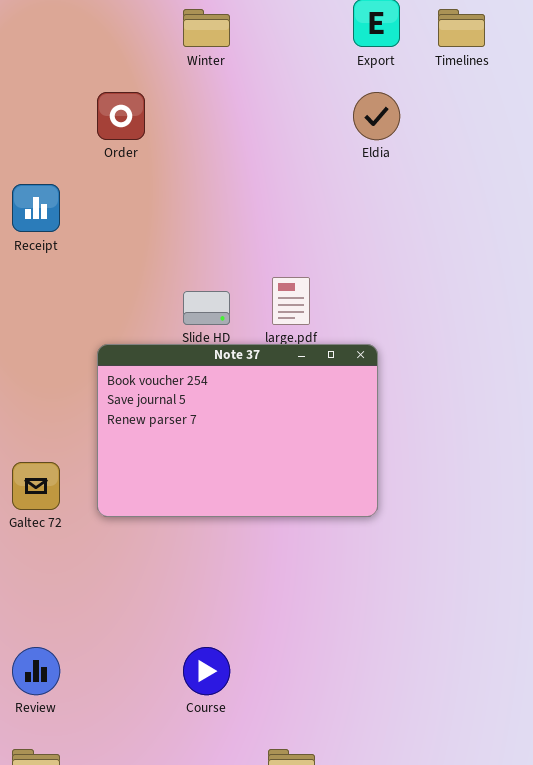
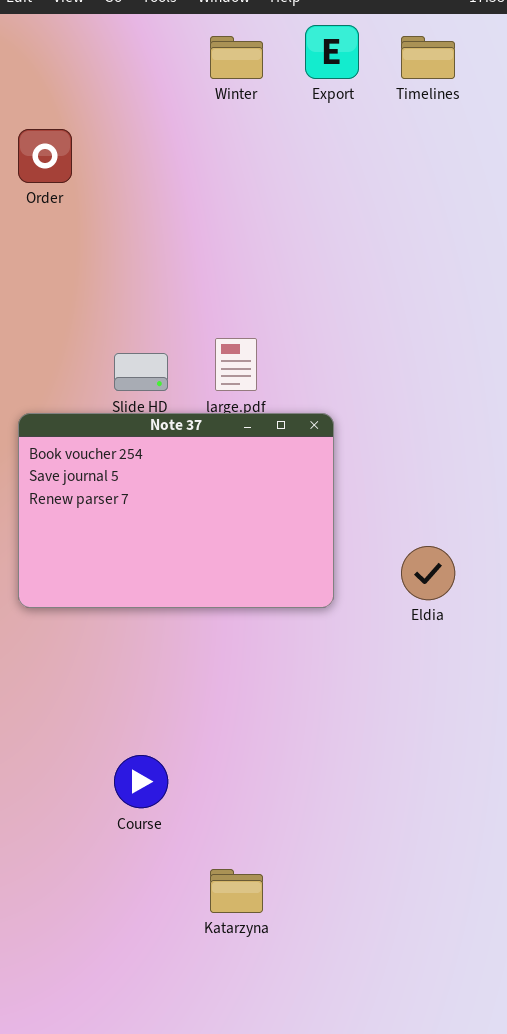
Winter: [183,9,230,47] -> [210,36,263,79], moved
Eldia: [353,92,400,140] -> [401,546,455,600], moved

